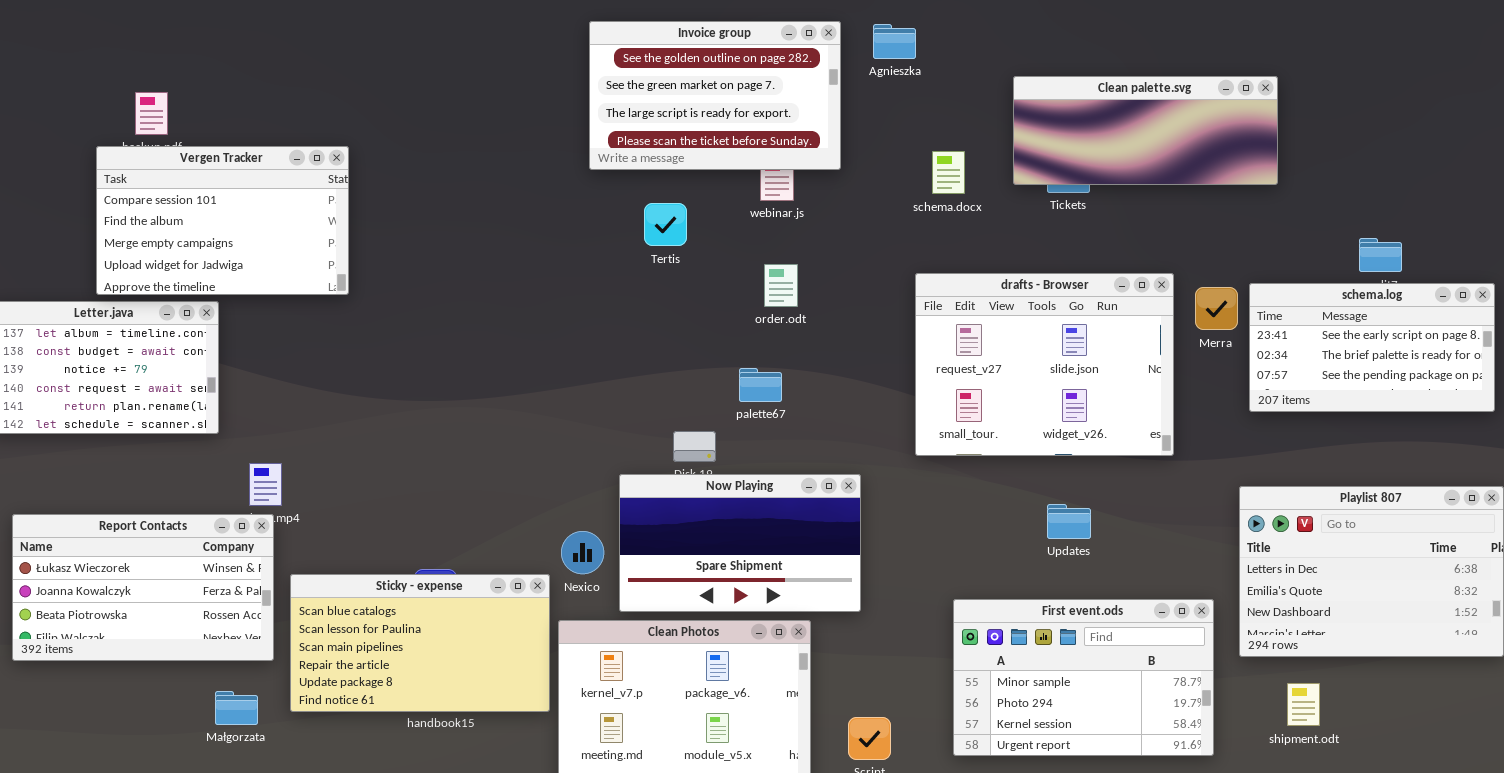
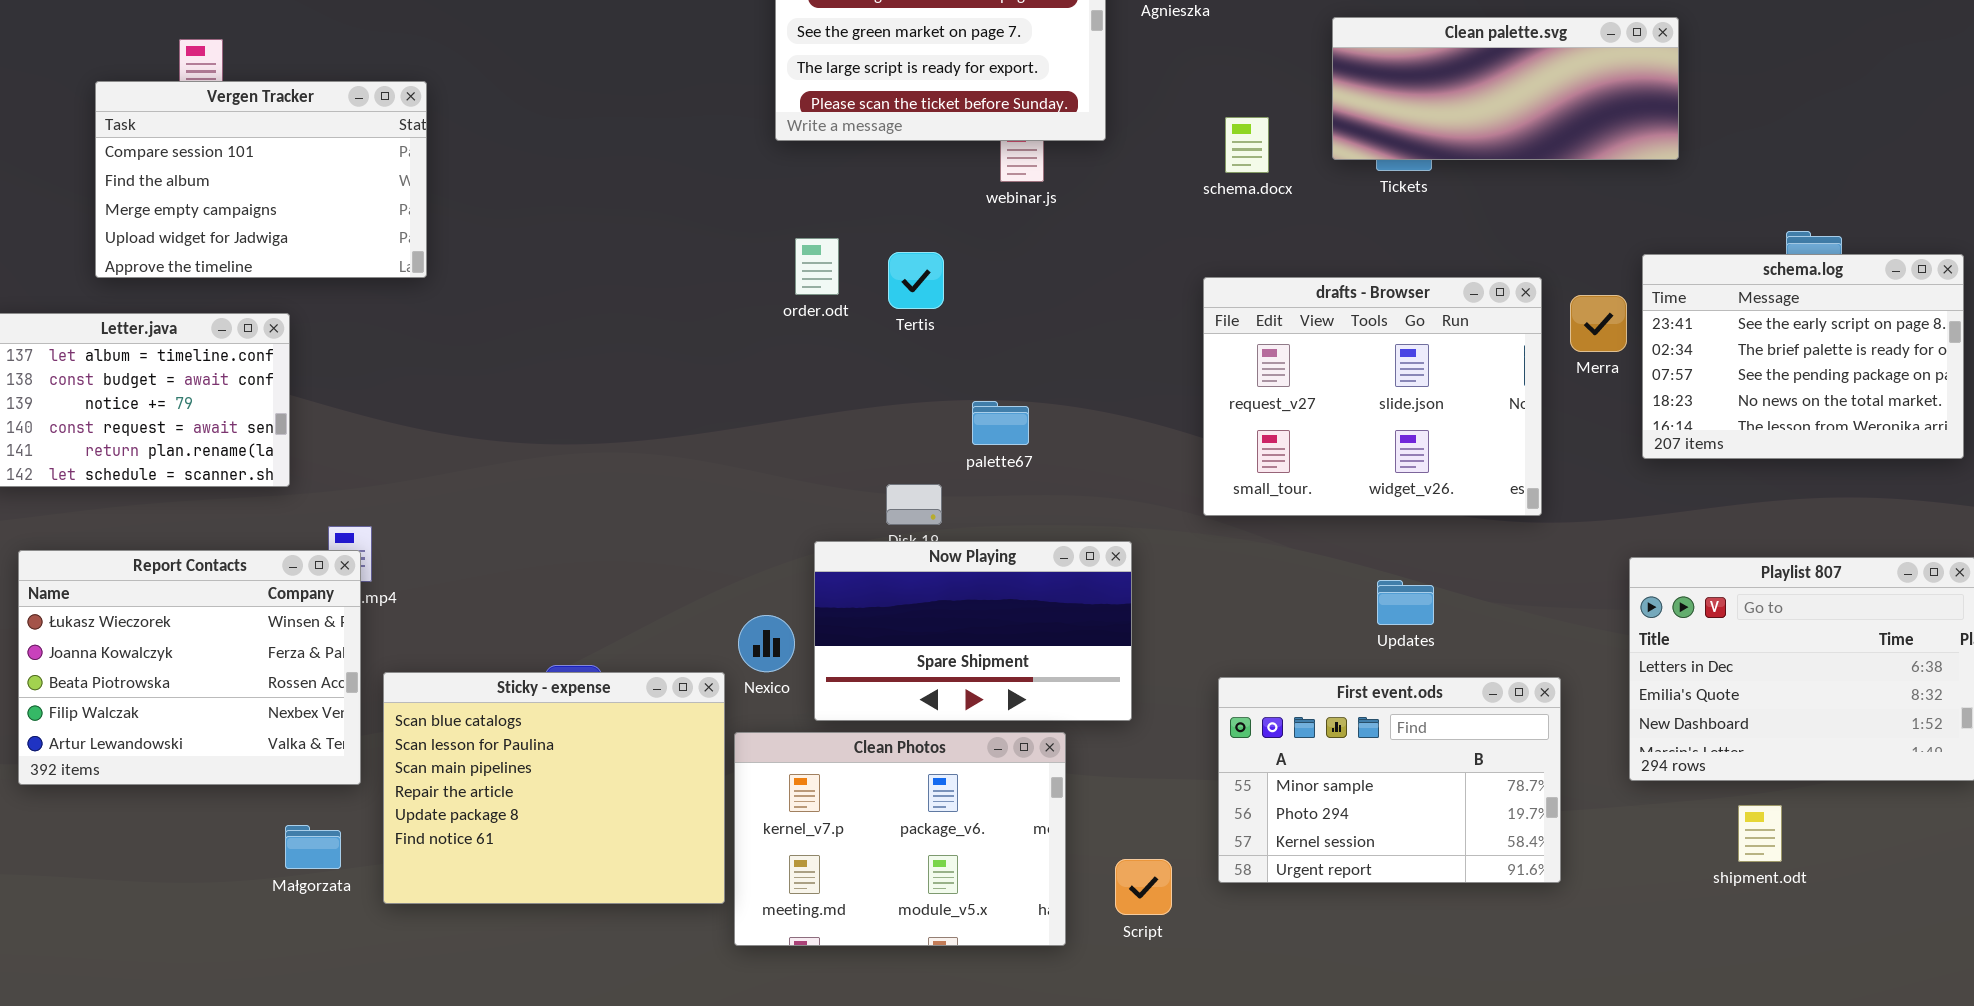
Vergen Tracker: [96,146,349,295] -> [95,81,427,278], moved
Tertis: [644,203,687,246] -> [888,252,944,309], moved
order.odt: [764,264,798,307] -> [795,238,839,295], moved
schema.log: [1249,283,1495,412] -> [1642,254,1964,459], resized
Report Contacts: [12,514,274,661] -> [18,550,361,785], resized
Sticky - expense: [290,574,550,712] -> [383,672,725,904], resized
First event.ods: [953,599,1214,756] -> [1218,677,1561,883], moved
shipment.odt: [1287,683,1320,726] -> [1738,805,1782,862], moved

